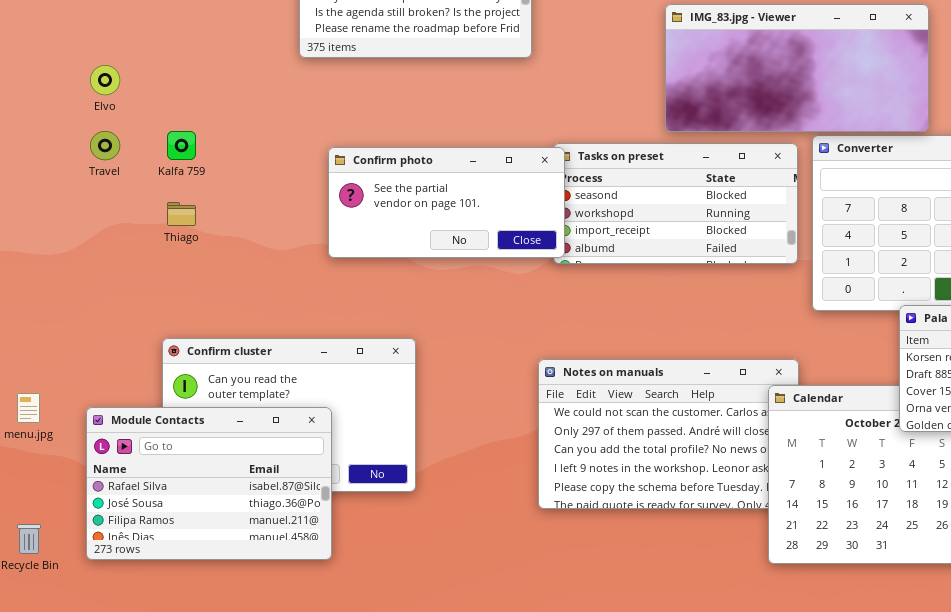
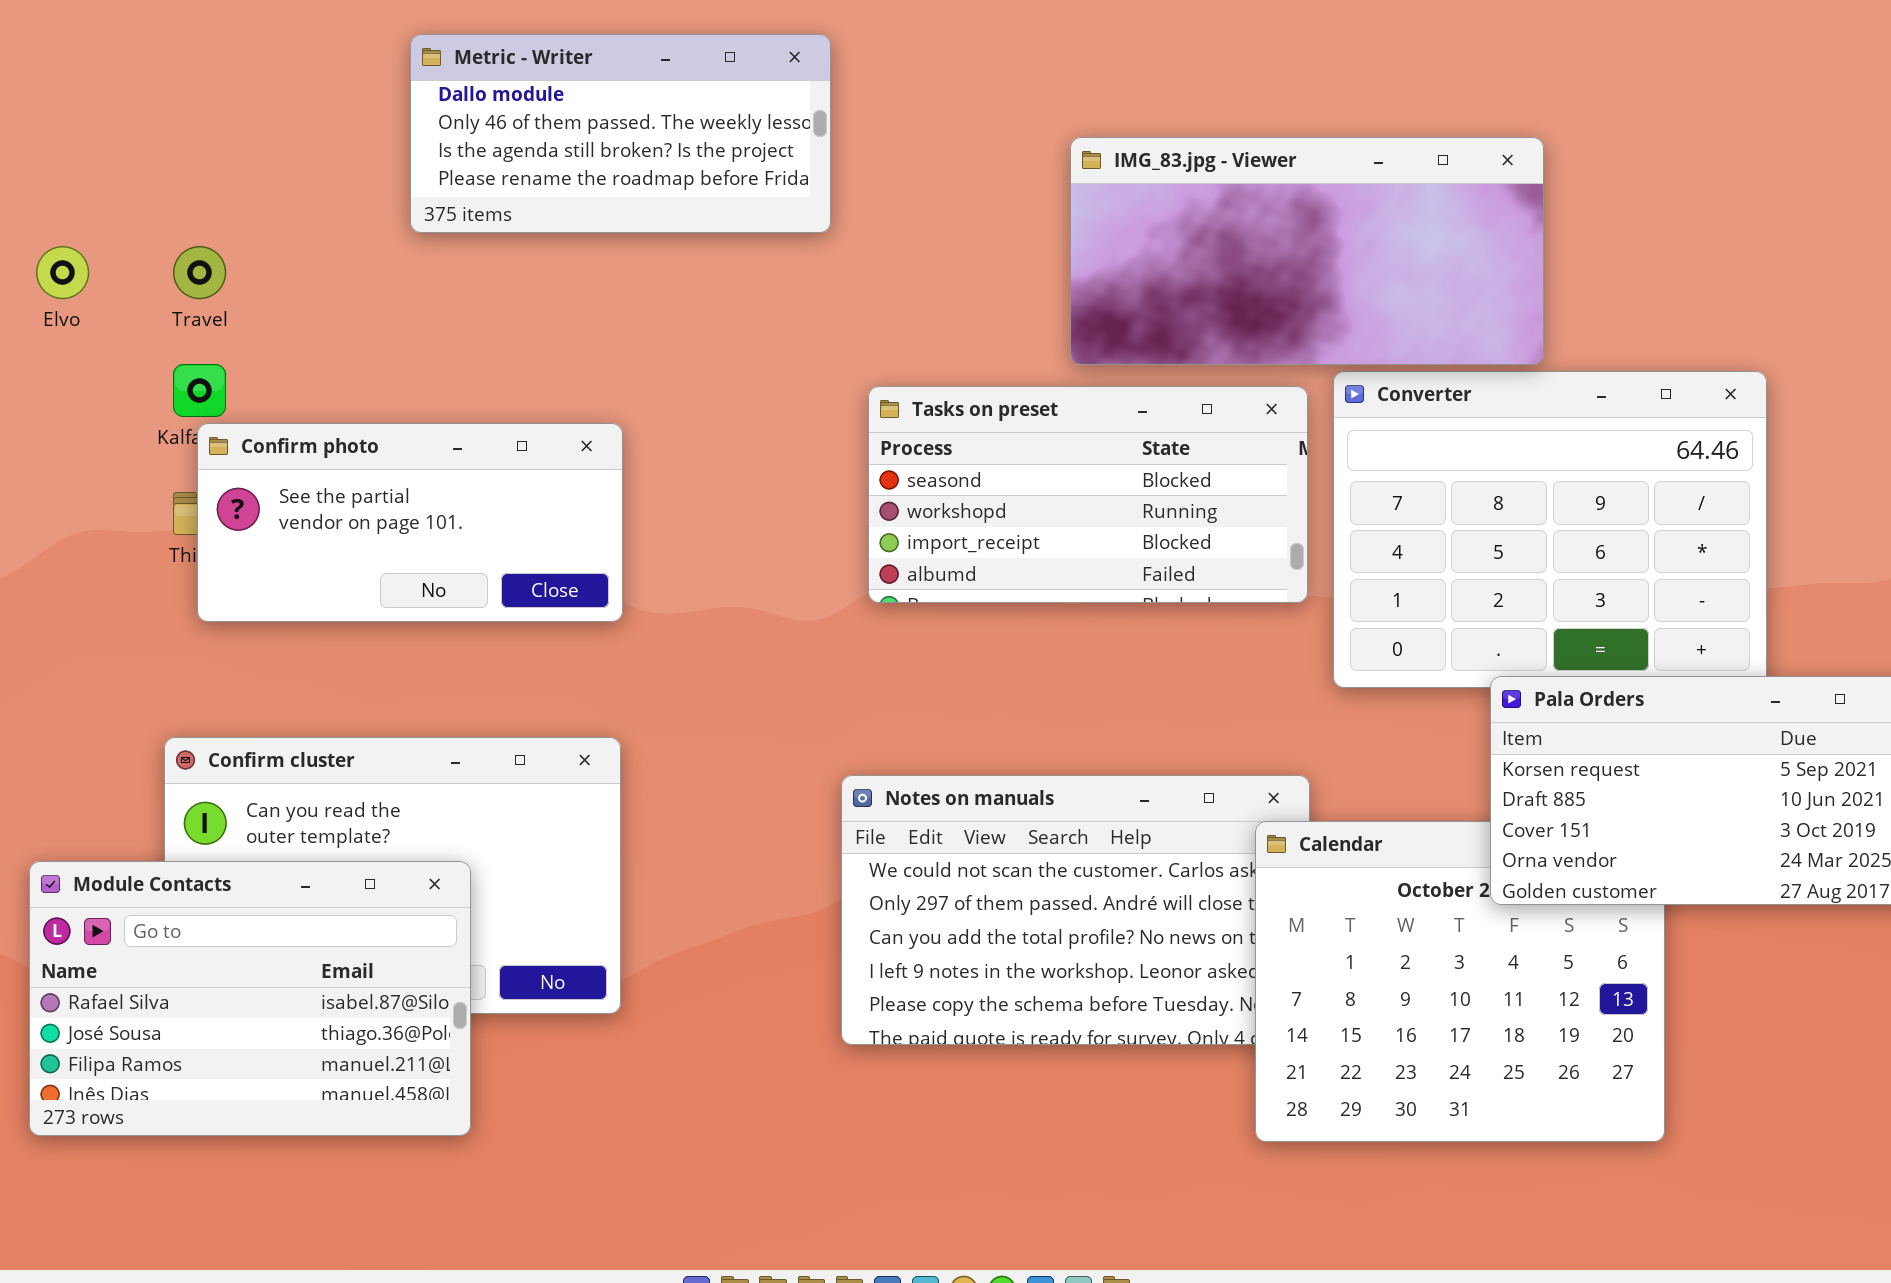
Travel: [90,131,120,160] -> [173,246,226,299], moved
Confirm photo: [328,147,565,258] -> [197,423,623,622], moved

